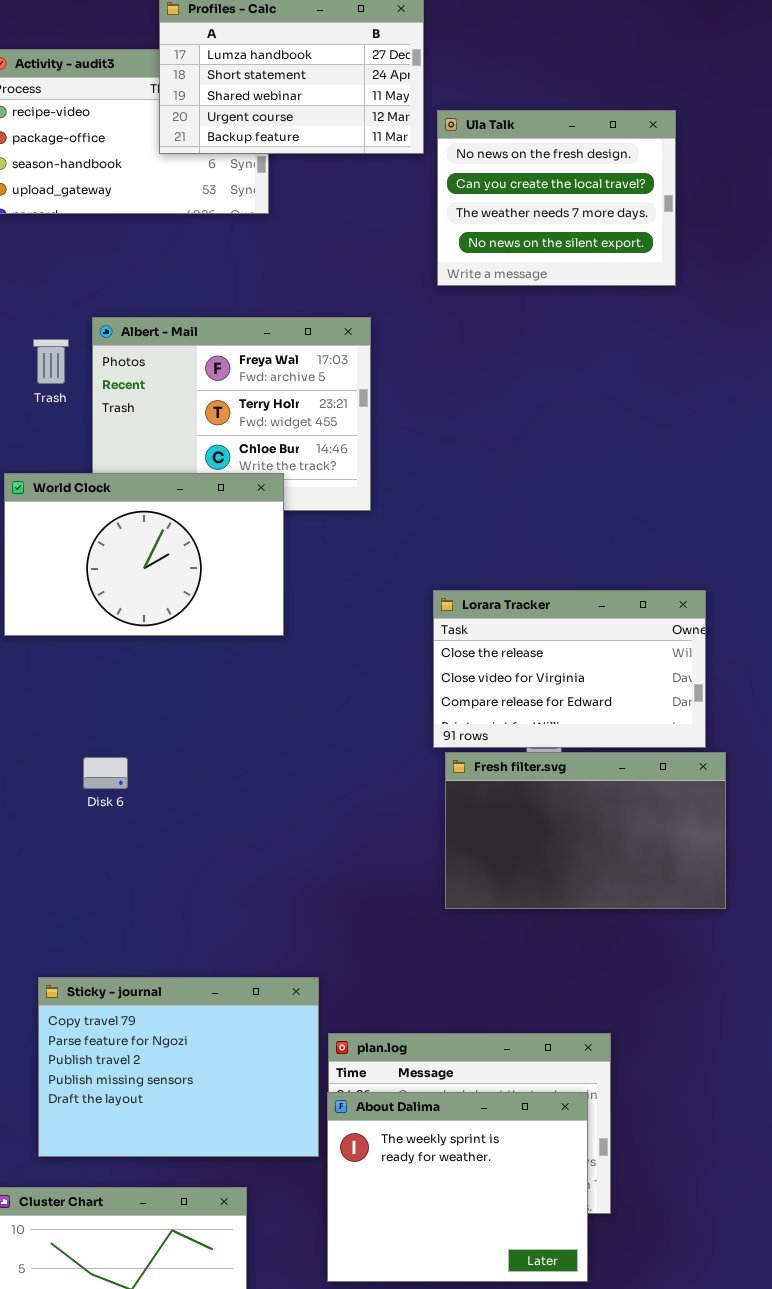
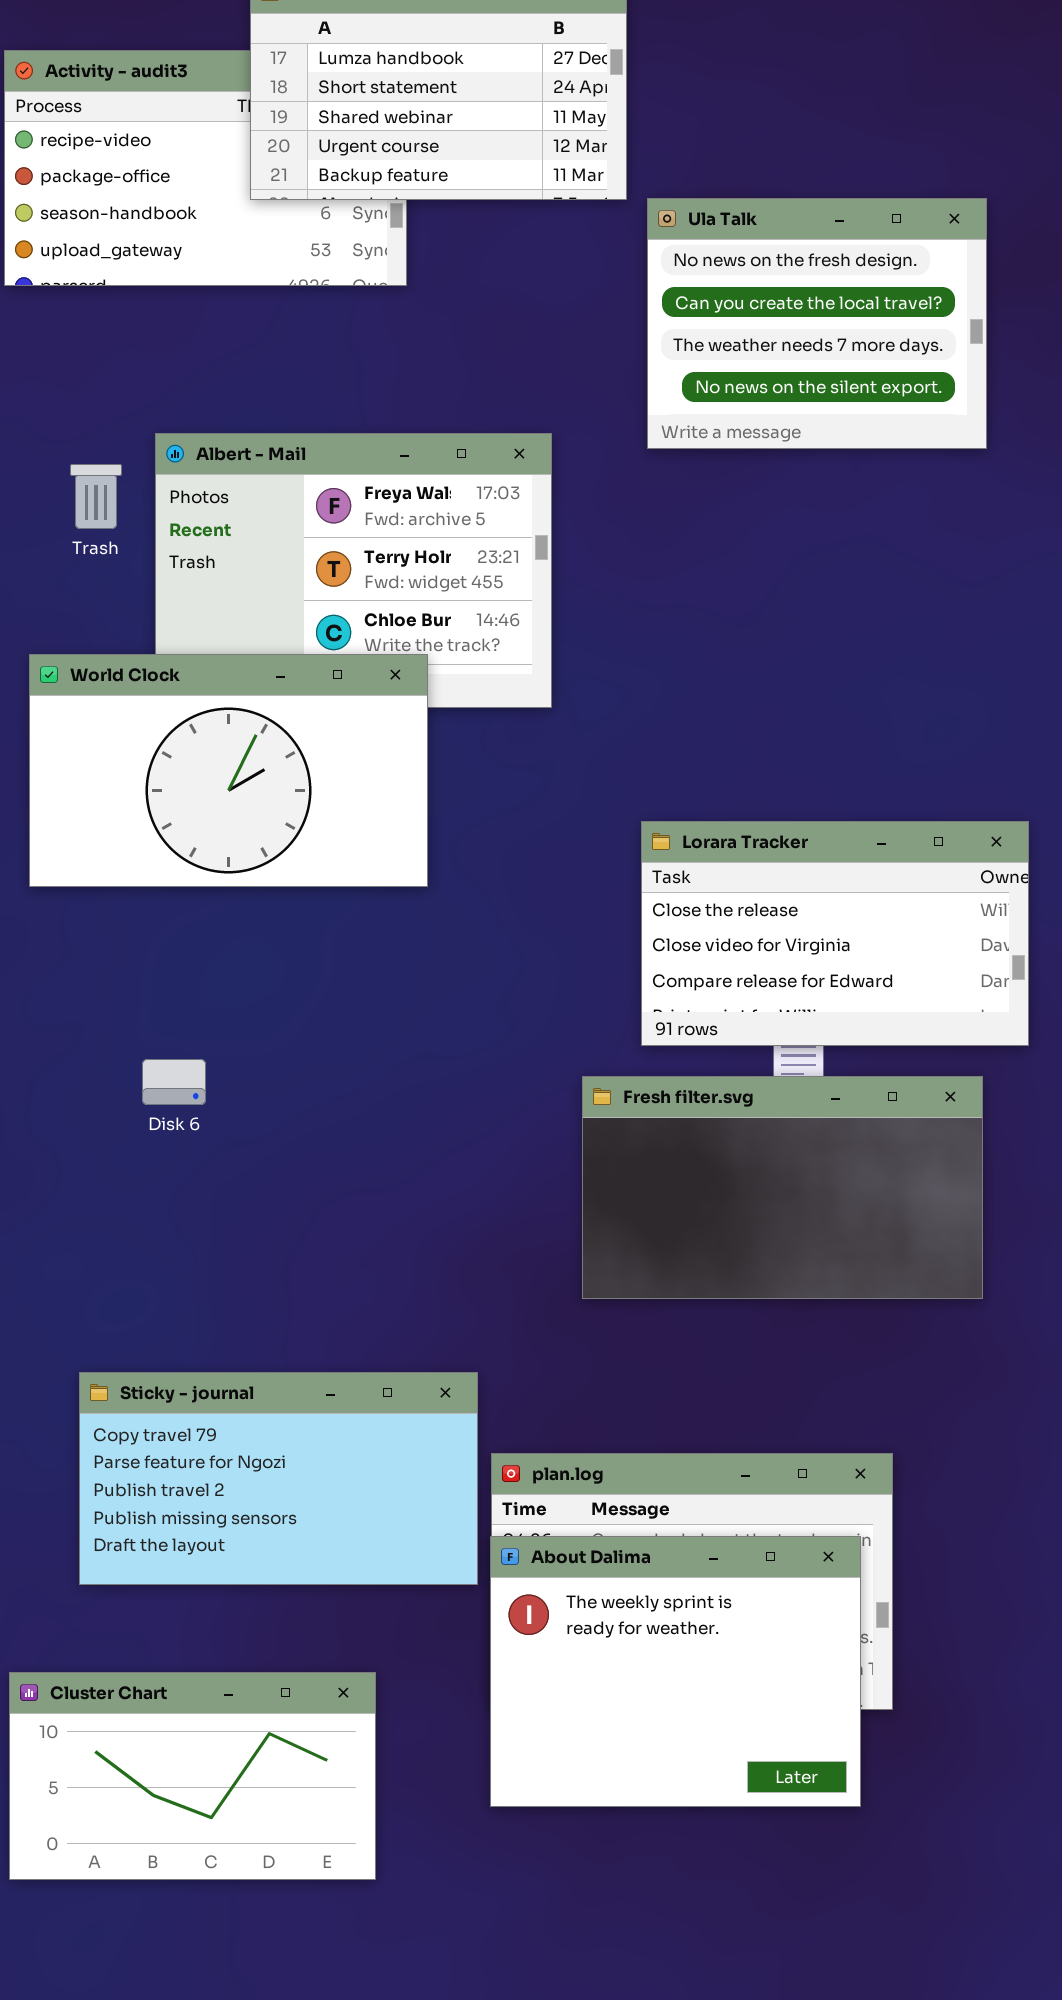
Ula Talk: [437,110,676,286] -> [647,198,987,449], moved
Fresh filter.svg: [445,752,726,909] -> [582,1076,983,1299], moved
Sticky - journal: [38,977,319,1157] -> [79,1372,478,1585], resized

